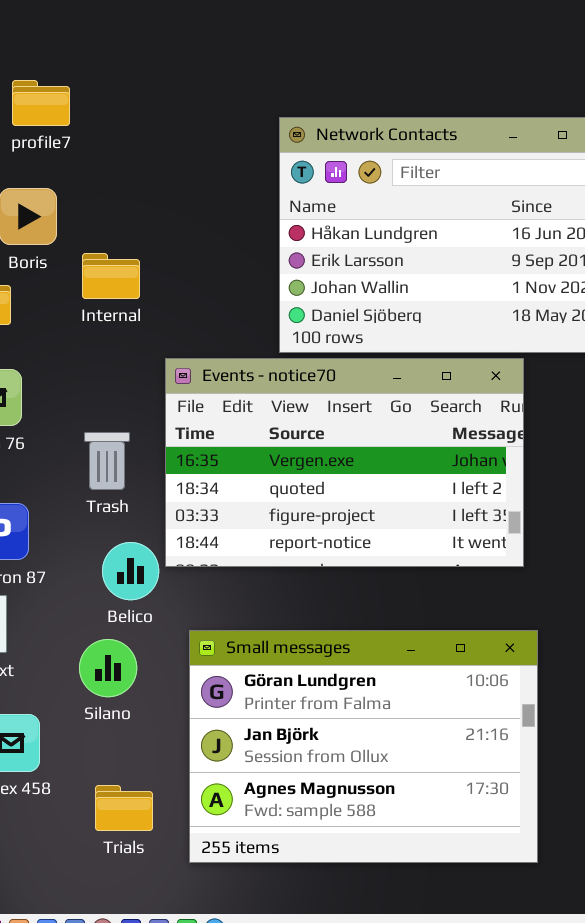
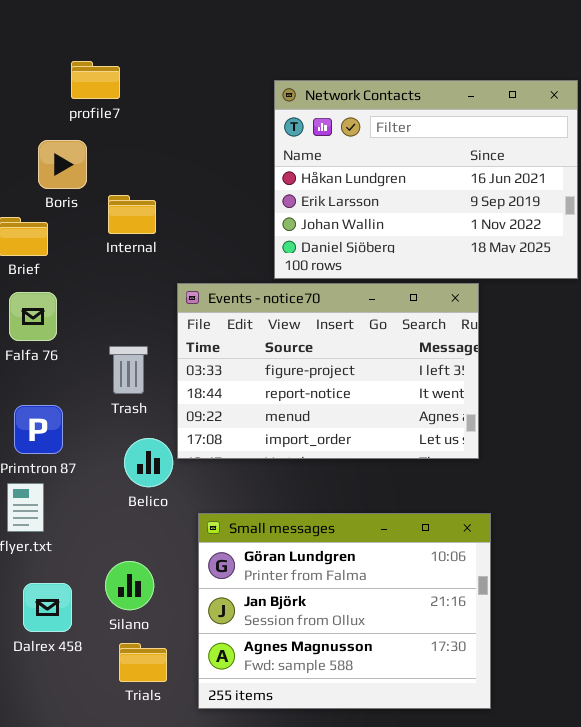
profile7: [12,80,70,126] -> [71,61,120,99], moved
Events - notice70: [165,358,524,567] -> [177,283,479,459], scrolled down 2 rows
Silano: [79,639,137,697] -> [105,561,154,610], moved

